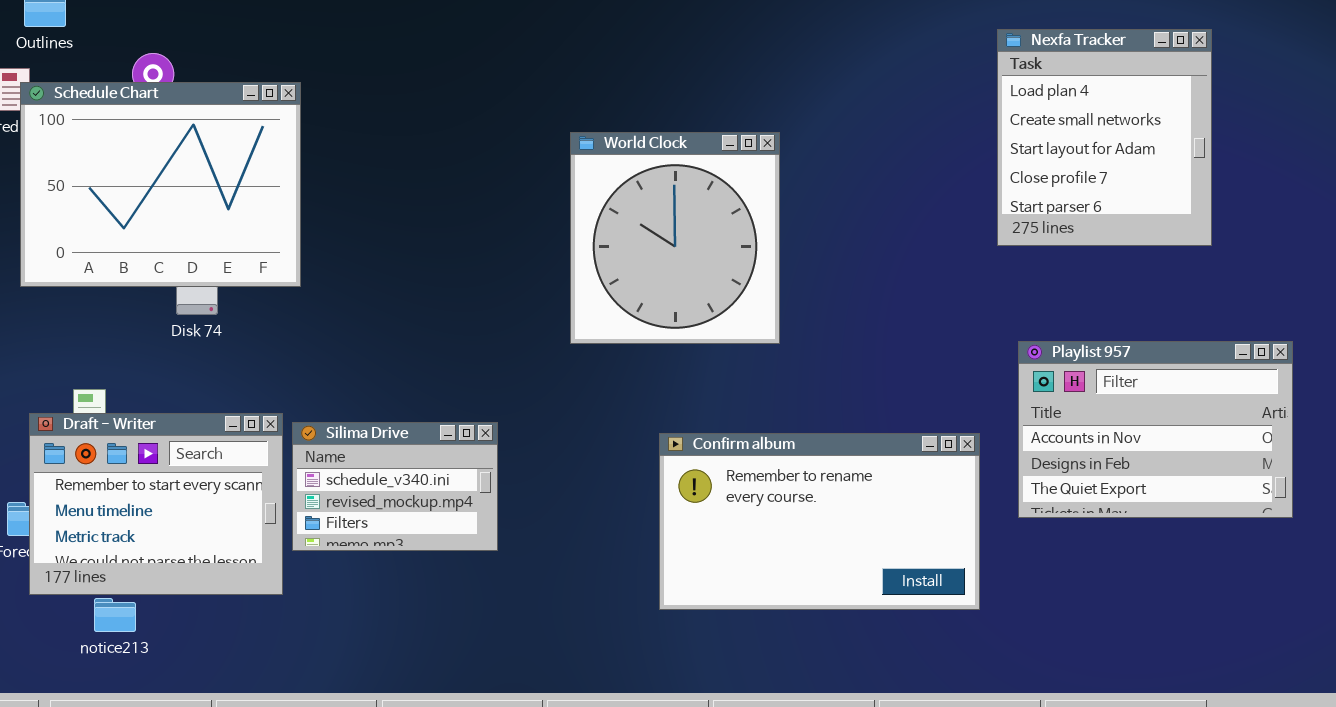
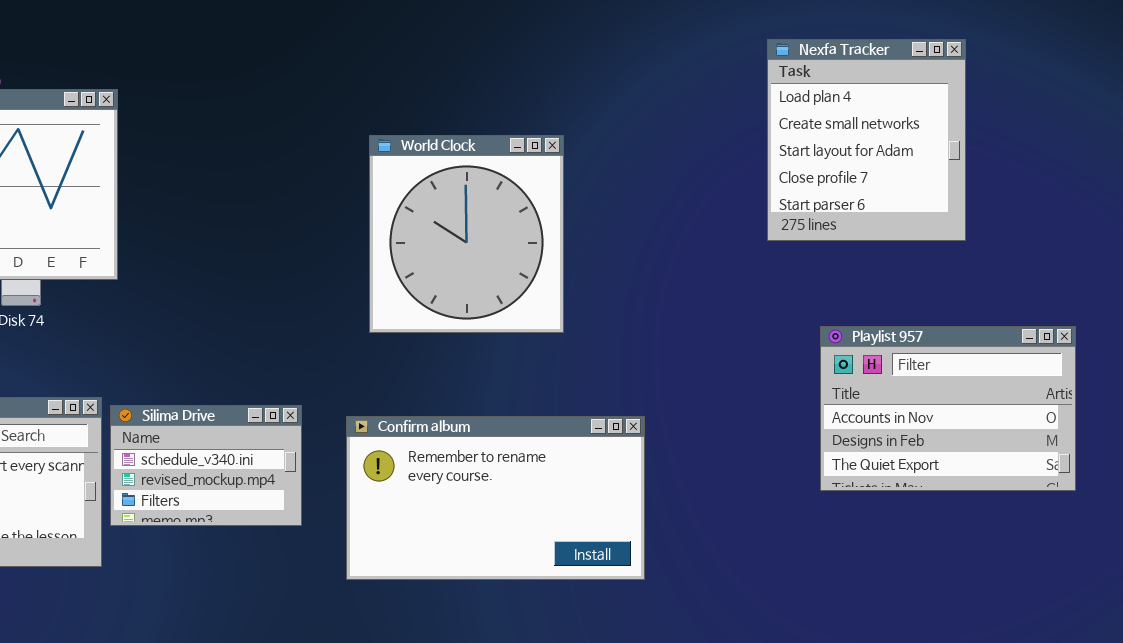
Playlist 957: [1018,341,1293,518] -> [820,326,1076,491], moved
Confirm album: [659,433,980,610] -> [346,416,645,580], moved

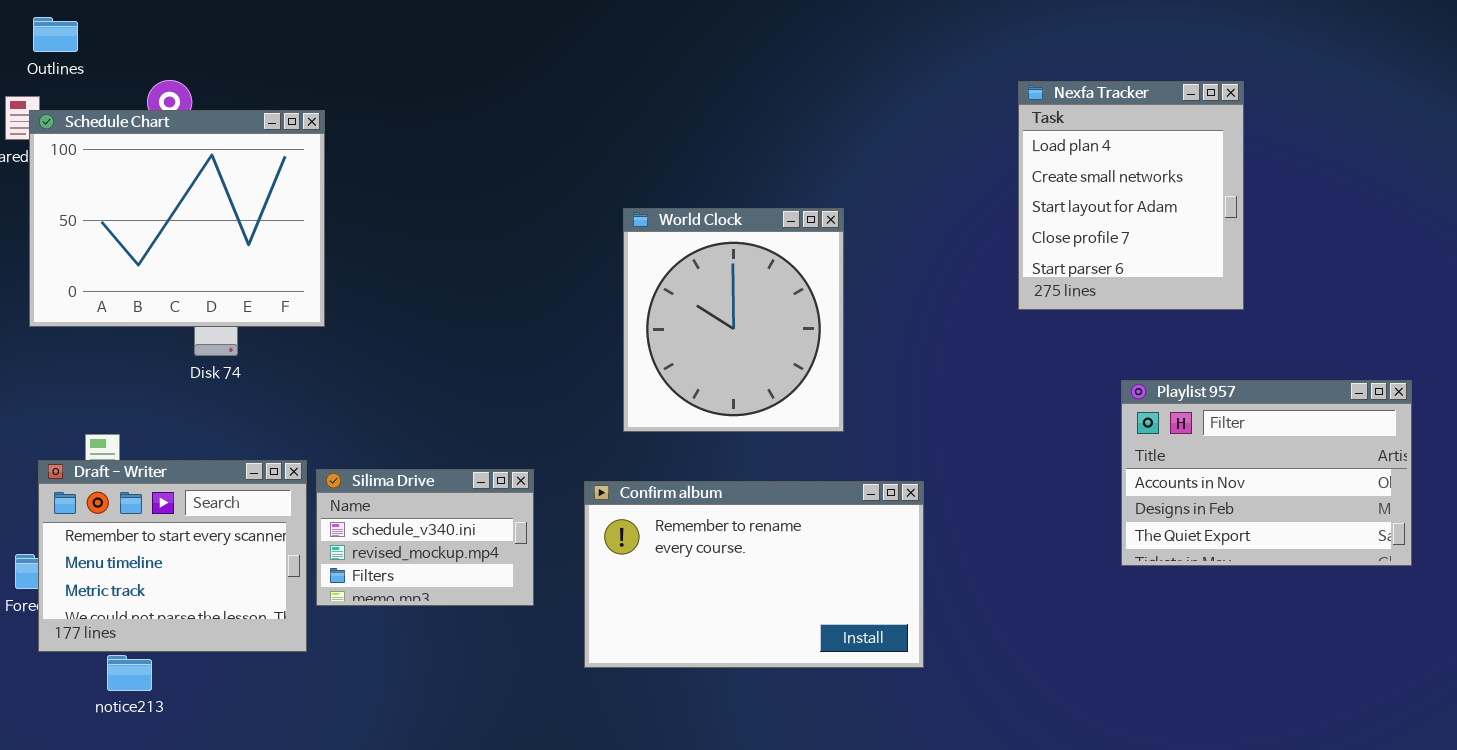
Nexfa Tracker: [767,39,966,241] -> [1018,81,1244,310], moved
World Clock: [369,135,564,333] -> [623,208,844,432], moved

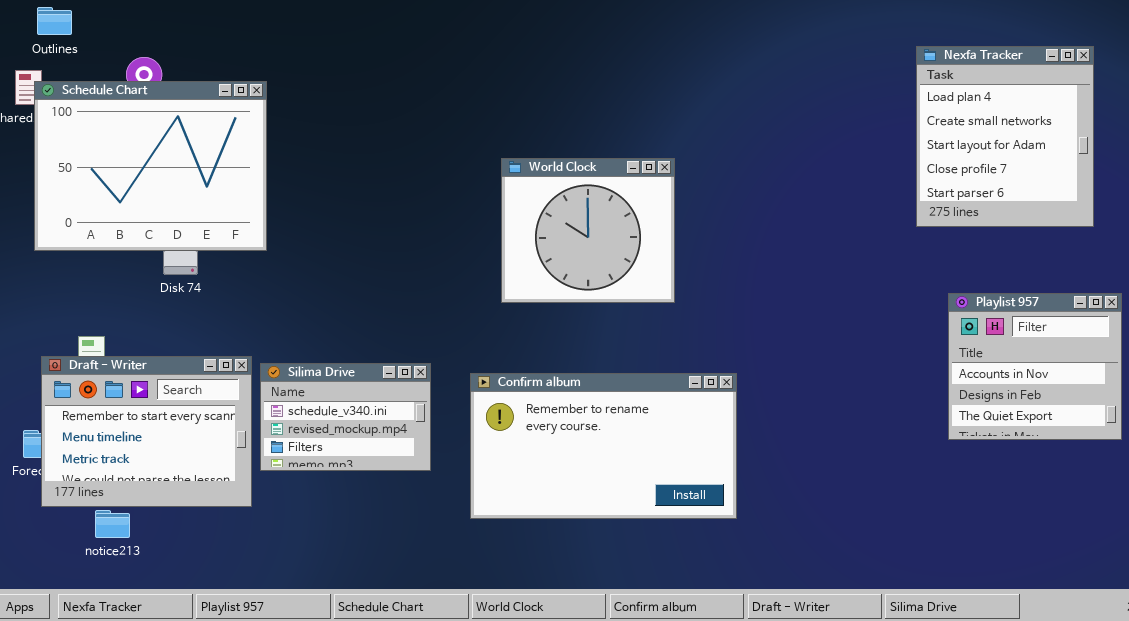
Nexfa Tracker: [1018,81,1244,310] -> [916,46,1094,227], moved
World Clock: [623,208,844,432] -> [501,158,675,303], resized
Playlist 957: [1121,380,1412,566] -> [948,293,1122,440], resized

